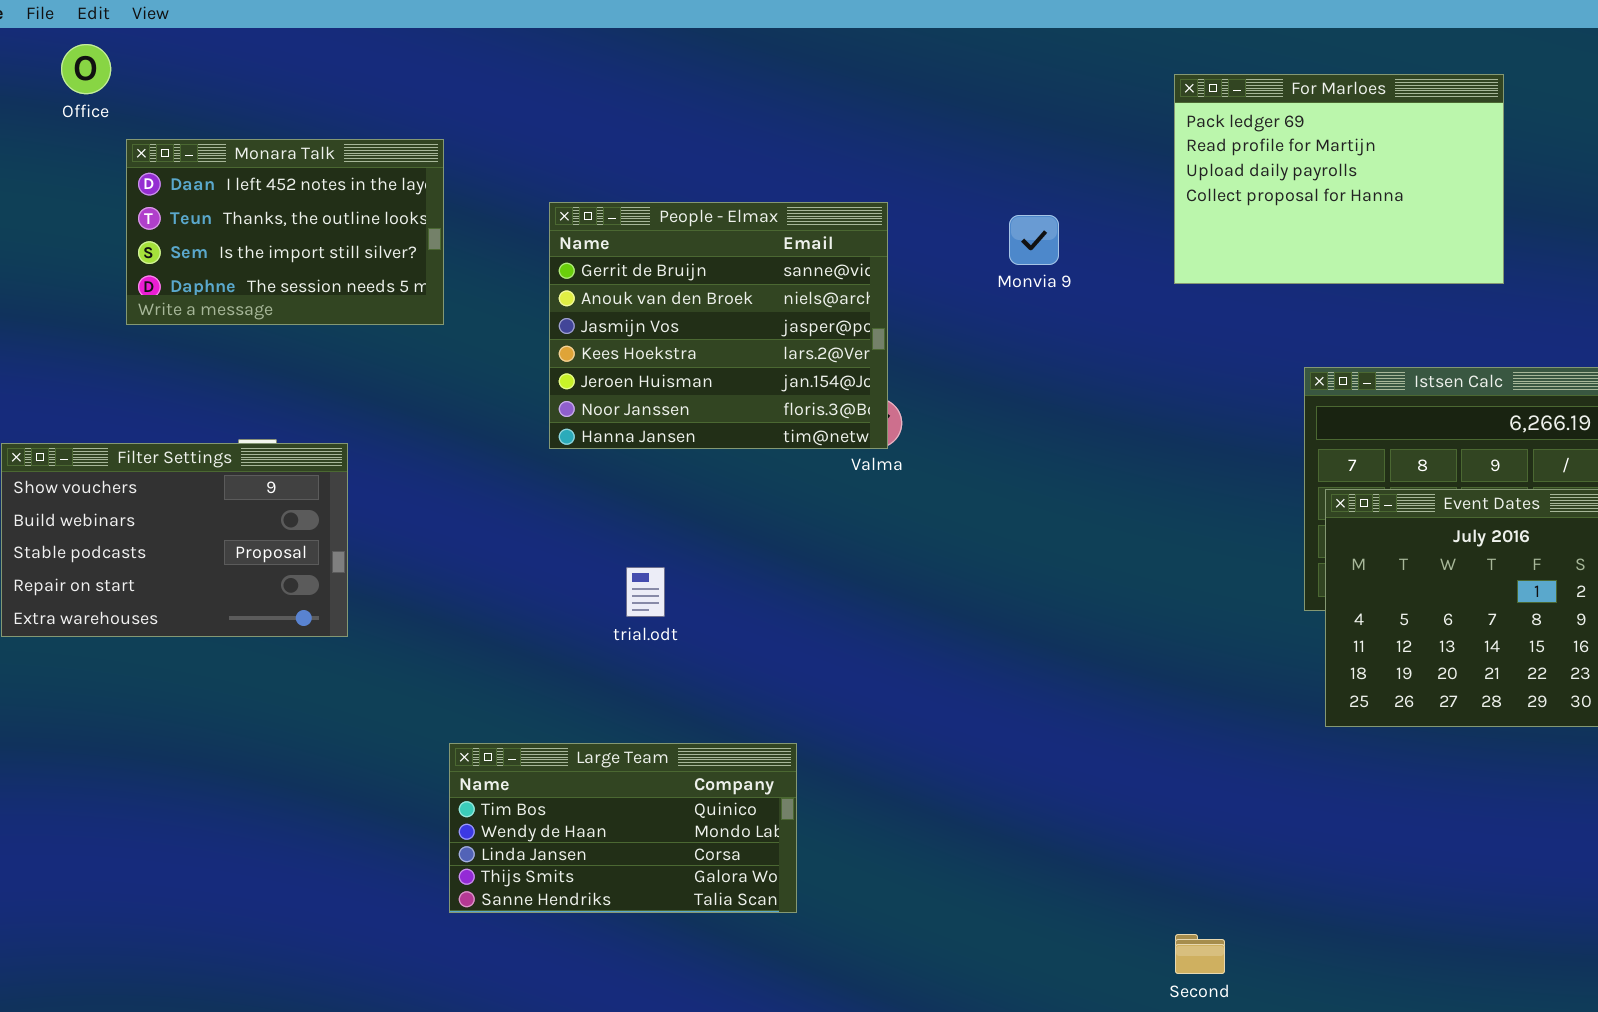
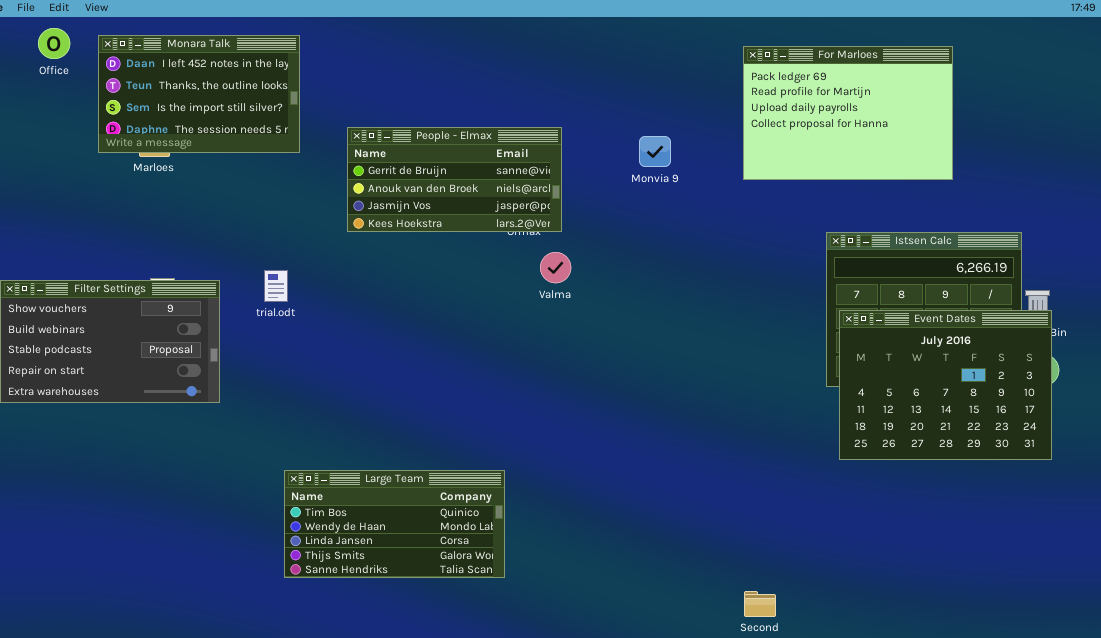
Monara Talk: [126,139,444,325] -> [98,35,300,153], moved
People - Elmax: [549,202,888,449] -> [347,127,562,232], resized
trial.odt: [626,567,665,617] -> [264,270,288,302], moved

